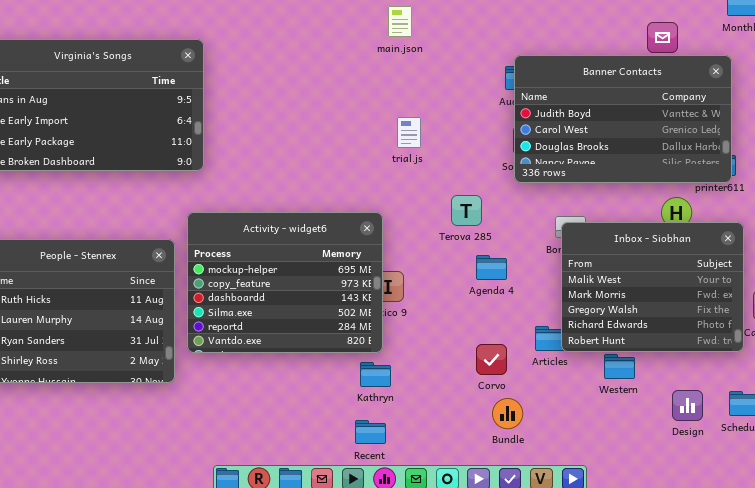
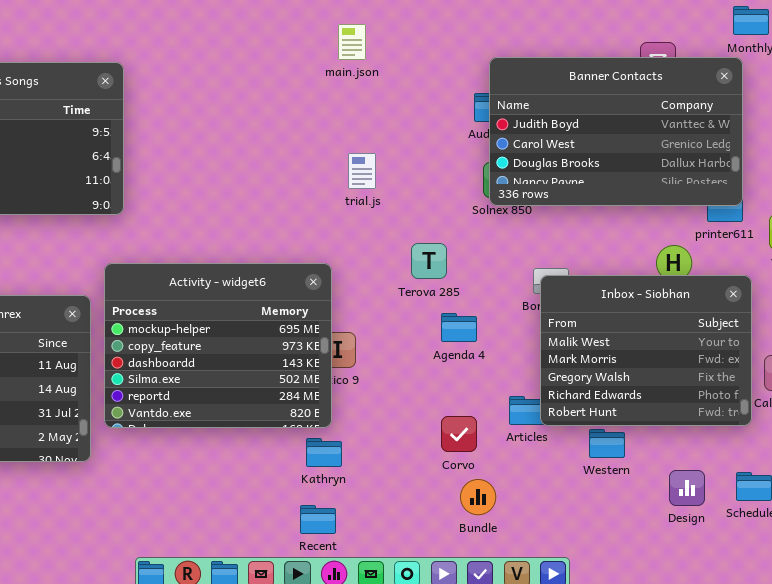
Banner Contacts: [514,55,732,183] -> [489,57,743,206], moved

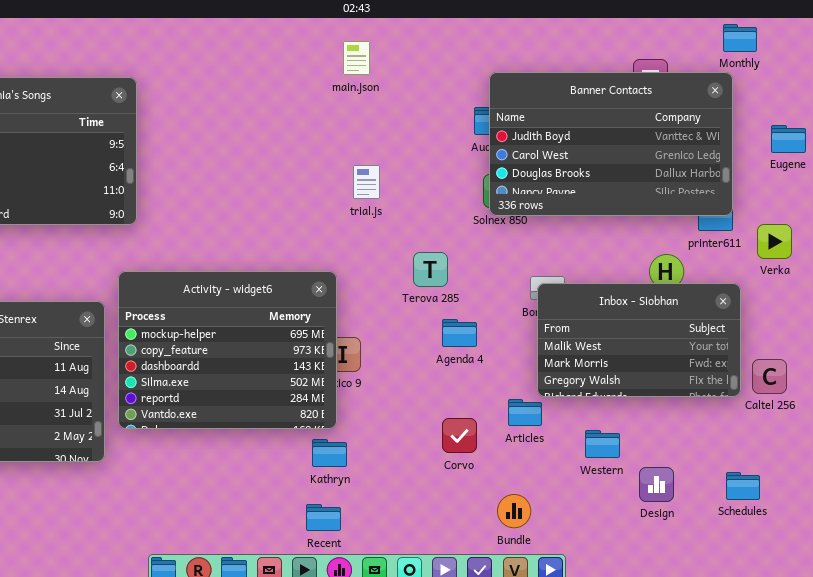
Inbox - Siobhan: [540,275,752,426] -> [537,283,741,397], resized
Design: [669,470,705,506] -> [639,467,674,502], moved
Bundle: [460,479,496,515] -> [497,494,531,528], moved

